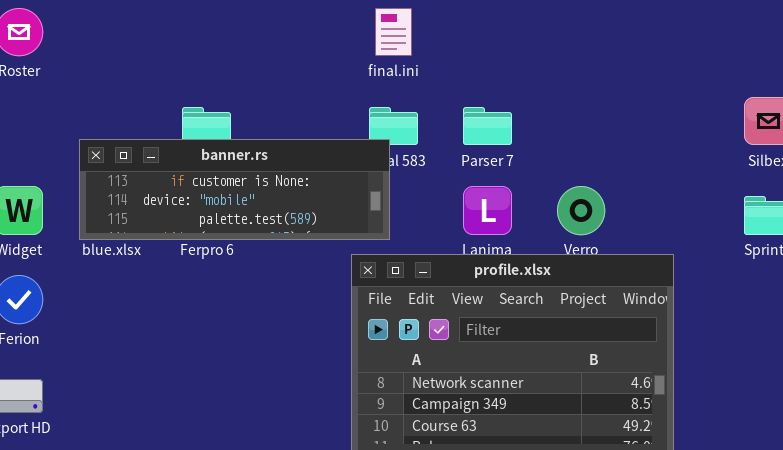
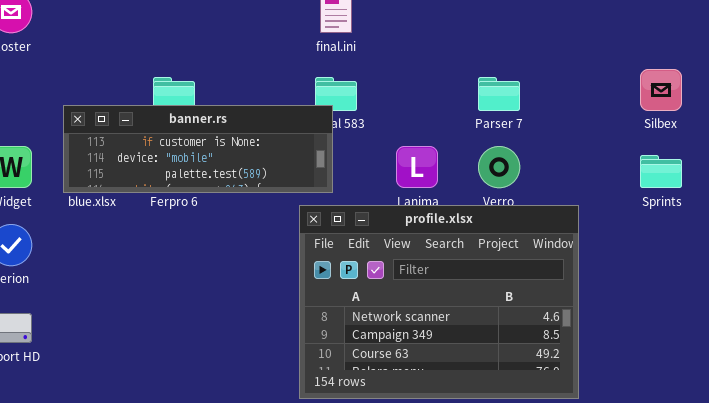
Parser 7: [463,107,512,145] -> [478,77,520,111], moved

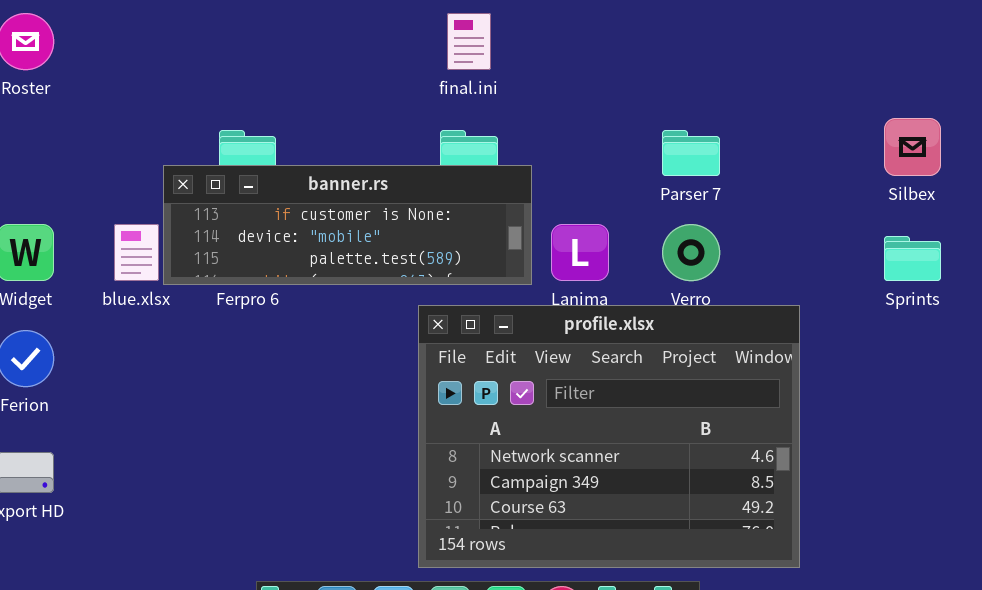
banner.rs: [63,105,333,193] -> [163,165,532,285], moved

